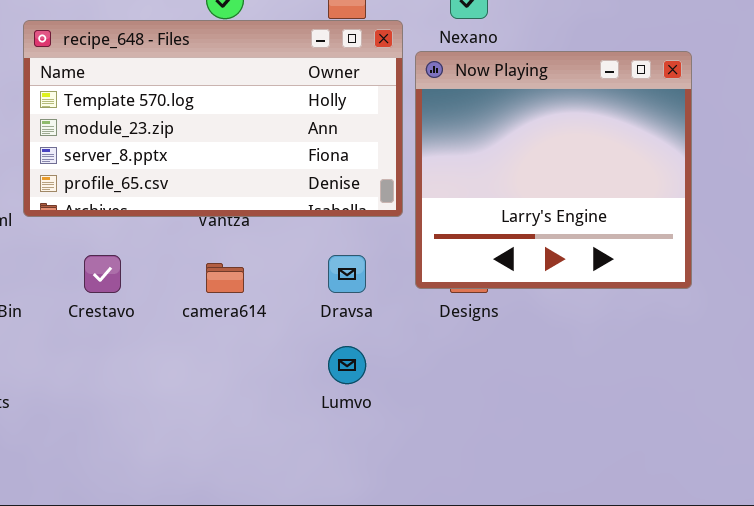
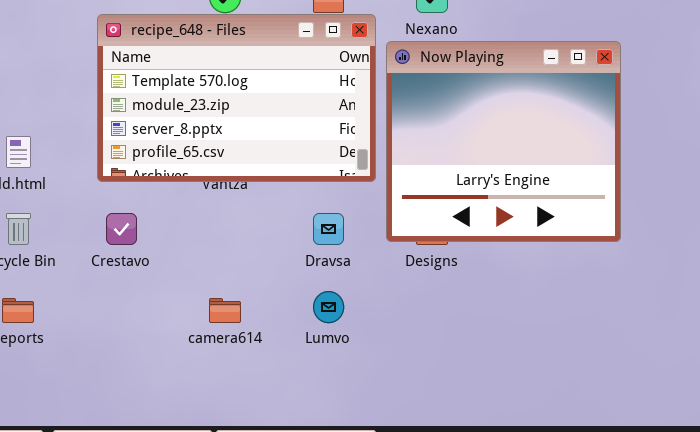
recipe_648 - Files: [23,20,403,217] -> [97,14,376,182], resized
camera614: [206,263,244,293] -> [209,298,241,323], moved

